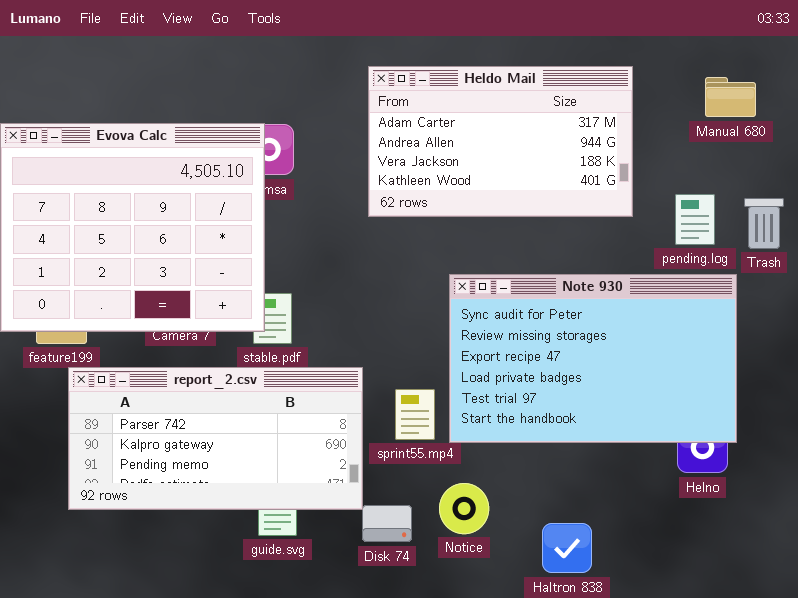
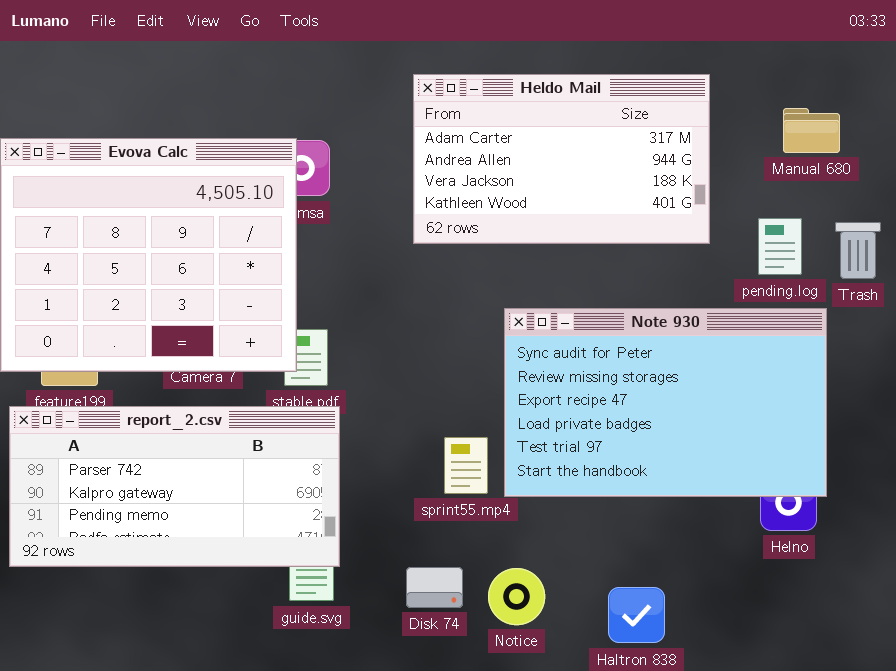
Manual 680: [705,77,756,117] -> [783,108,840,153], moved
report_2.csv: [68,367,363,510] -> [9,406,340,567], moved
Notice: [439,483,489,534] -> [488,568,545,625], moved

